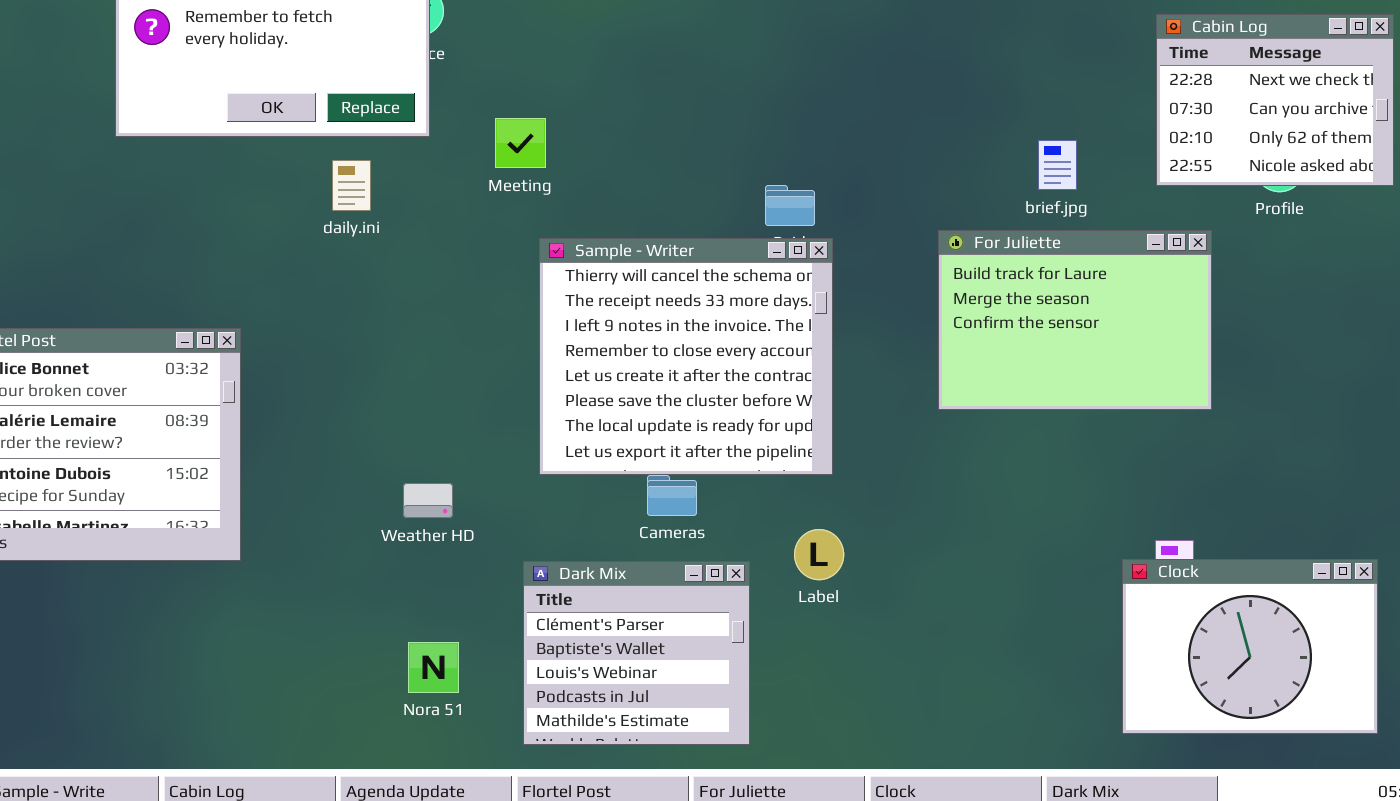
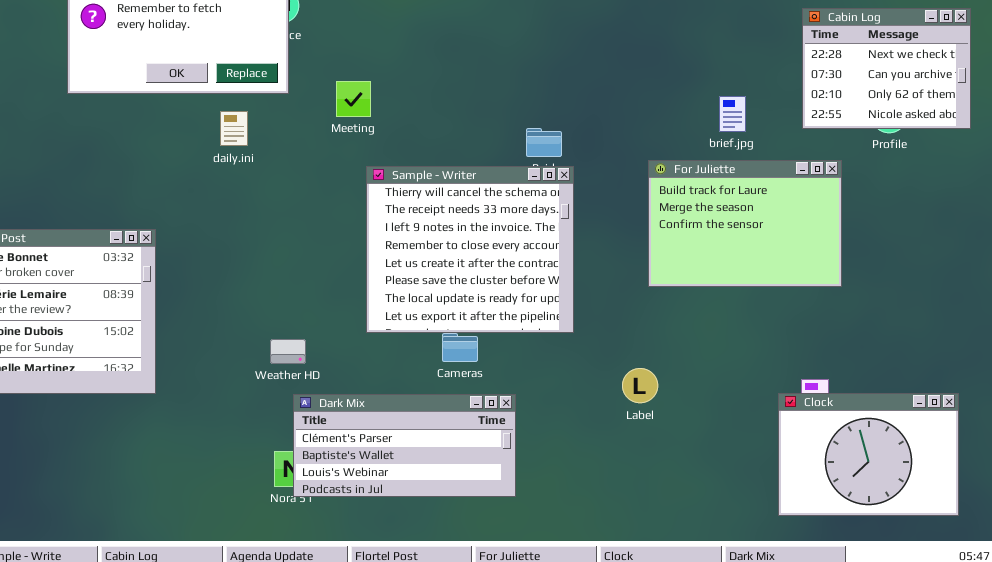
Label: [794,529,844,580] -> [622,368,658,403], moved
Dark Mix: [523,561,750,745] -> [293,394,516,497], resized

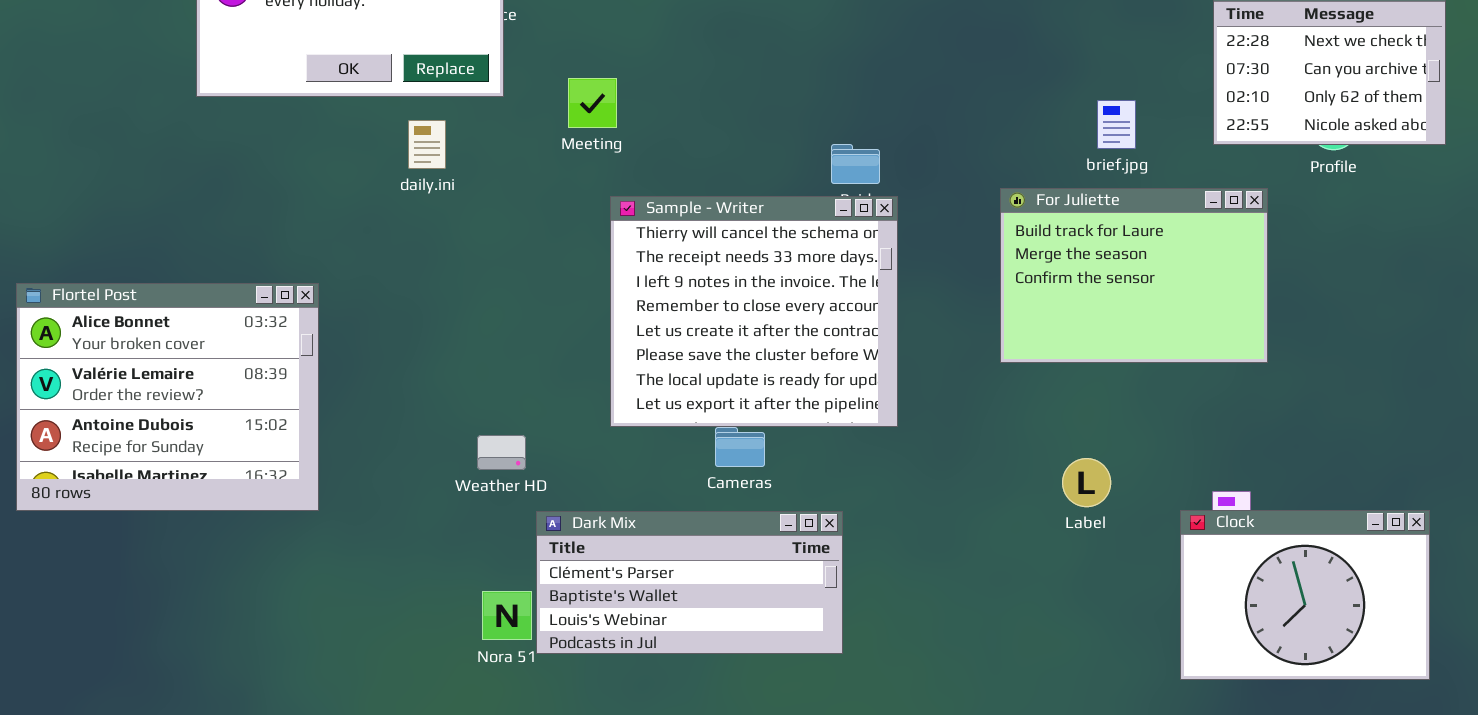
Label: [622,368,658,403] -> [1062,458,1111,507], moved
Dark Mix: [293,394,516,497] -> [536,511,843,654], moved

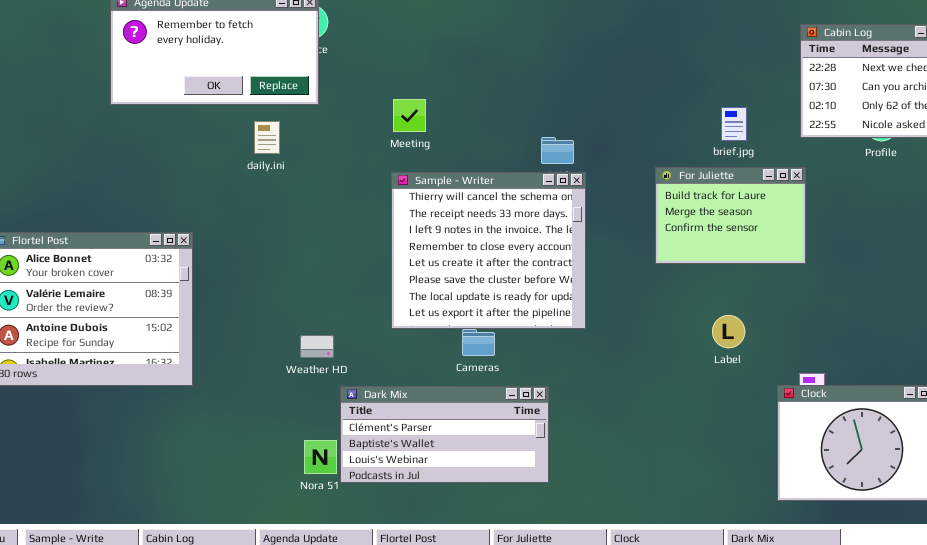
Meeting: [568,78,617,128] -> [393,99,426,132], moved
For Juliette: [1000,188,1268,363] -> [655,167,806,264], resized
Label: [1062,458,1111,507] -> [712,315,745,348], moved

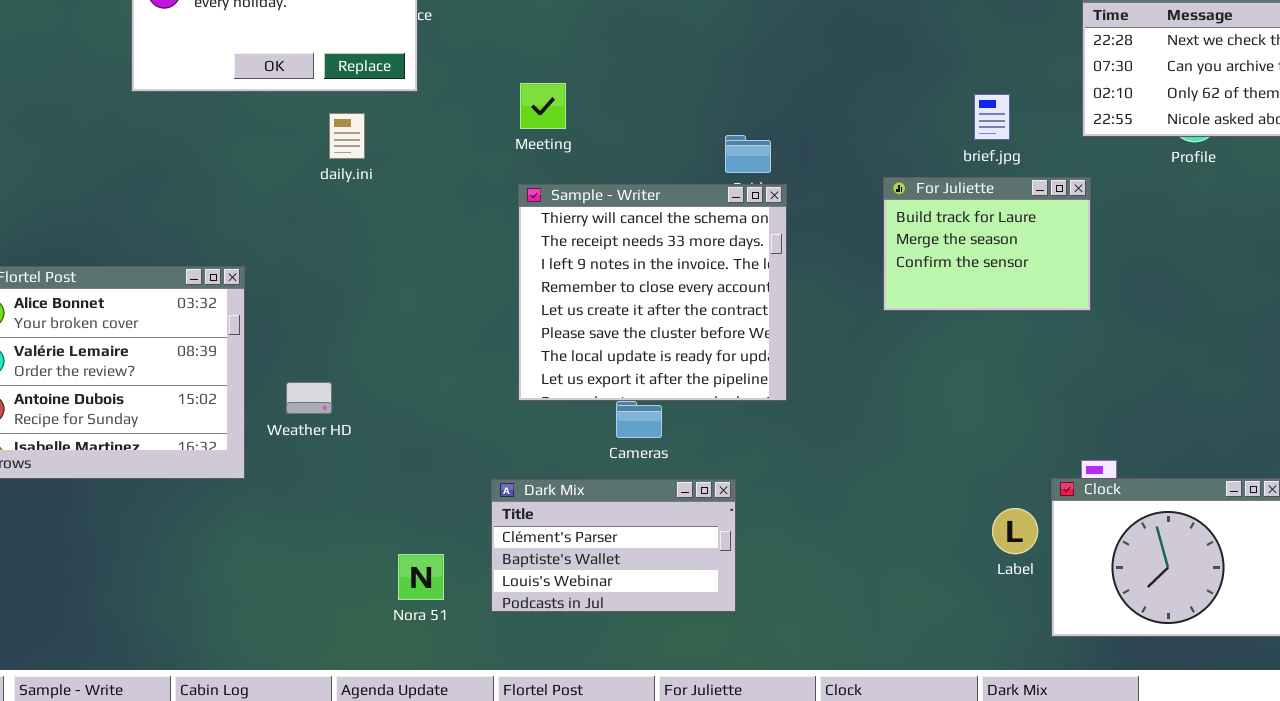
Label: [712,315,745,348] -> [992,508,1038,554], moved
Weather HD: [300,335,334,358] -> [286,382,332,414], moved
Dark Mix: [340,386,549,483] -> [491,479,736,612], resized

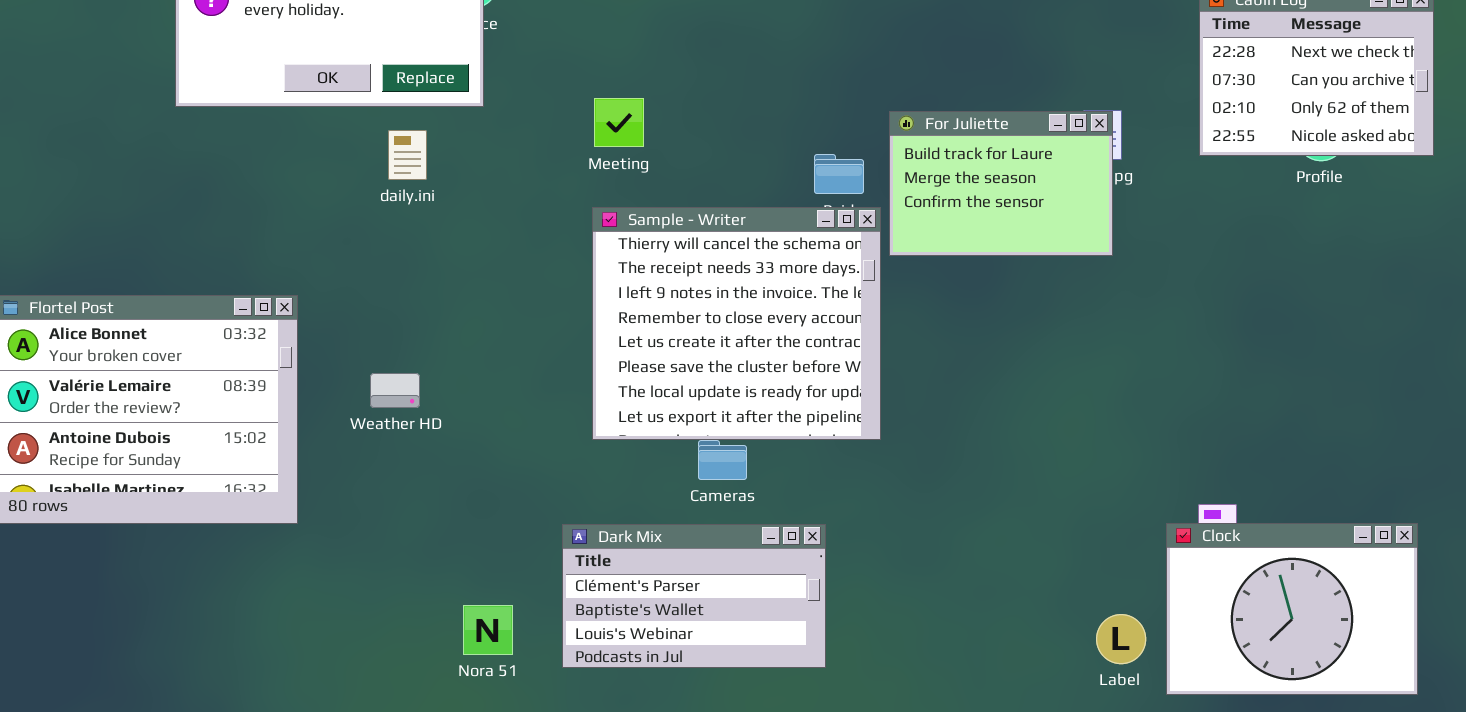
For Juliette: [883,177,1091,311] -> [889,111,1113,256], moved
Weather HD: [286,382,332,414] -> [370,373,420,408], moved
Label: [992,508,1038,554] -> [1096,614,1146,664], moved

